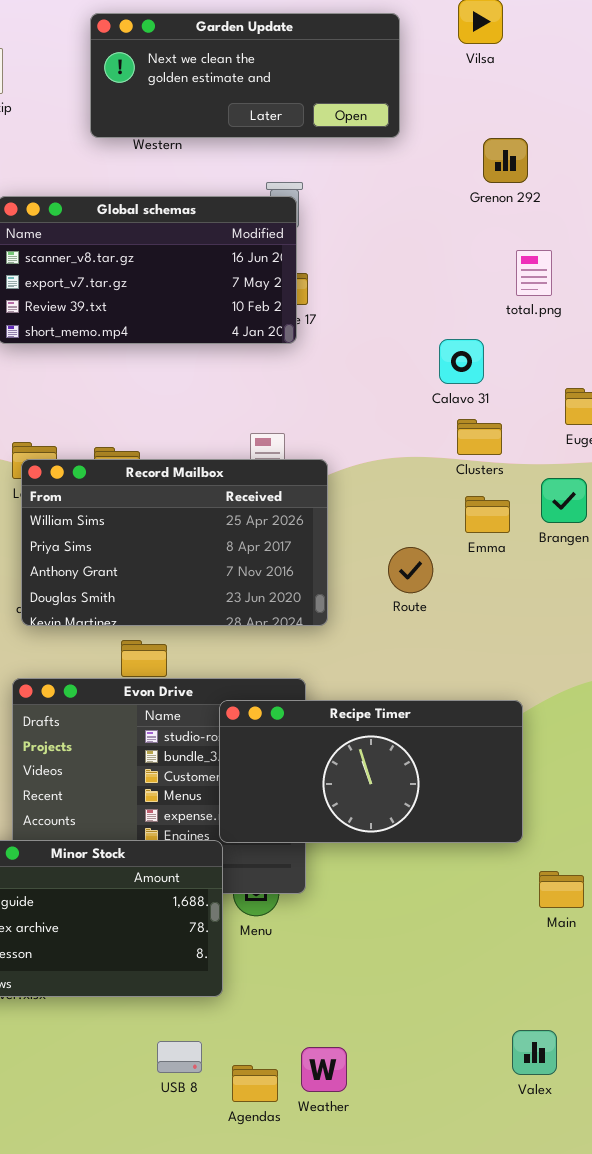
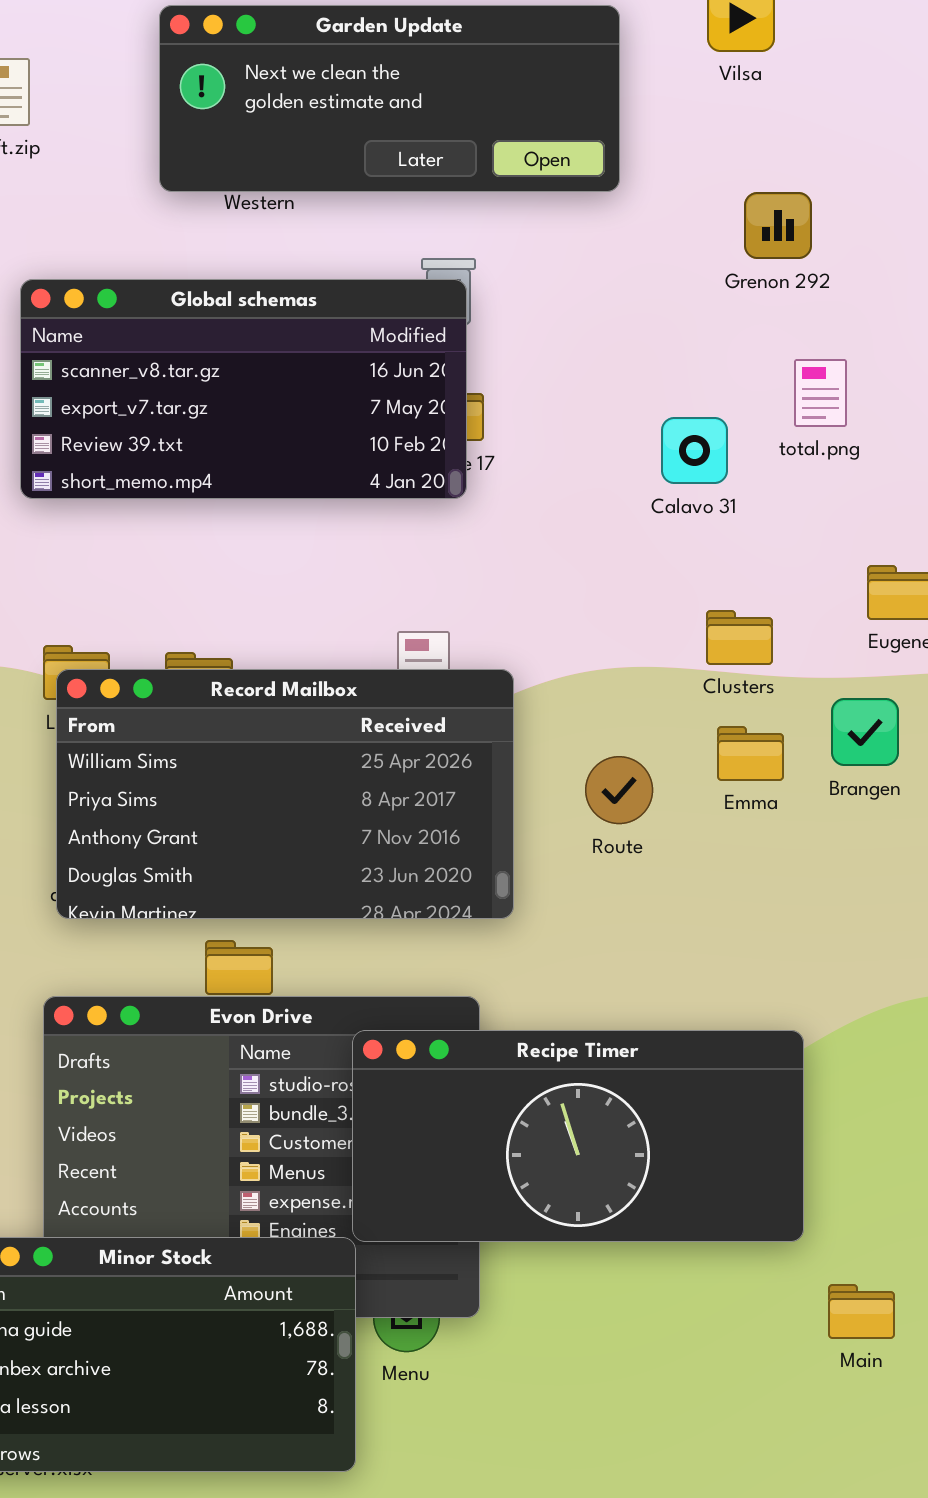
Calavo 31: [439,339,484,384] -> [661,417,728,484], moved
Route: [388,547,433,593] -> [585,756,653,824], moved

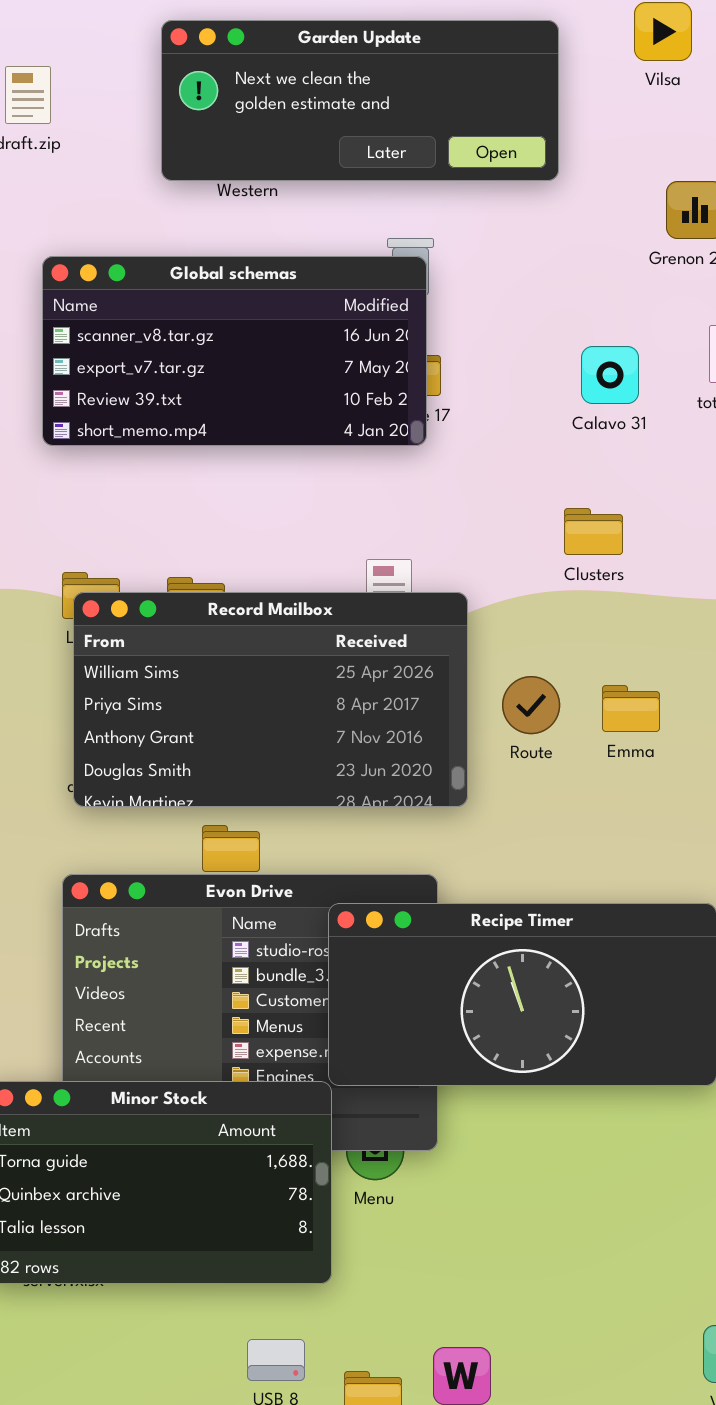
Calavo 31: [661,417,728,484] -> [581,346,639,404], moved
Clusters: [706,610,773,665] -> [564,508,623,555], moved
Emma: [717,726,784,781] -> [602,685,660,732], moved
Route: [585,756,653,824] -> [502,676,560,734], moved

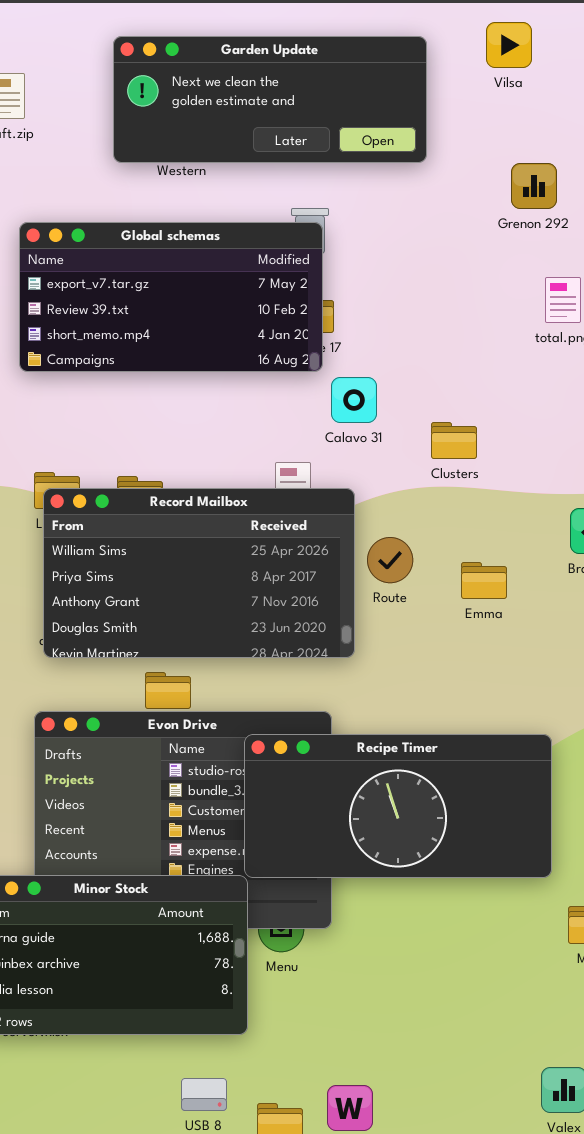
Global schemas: [42,256,427,446] -> [19,222,323,372], scrolled down 1 row
Calavo 31: [581,346,639,404] -> [331,377,377,423], moved
Route: [502,676,560,734] -> [367,537,413,583], moved

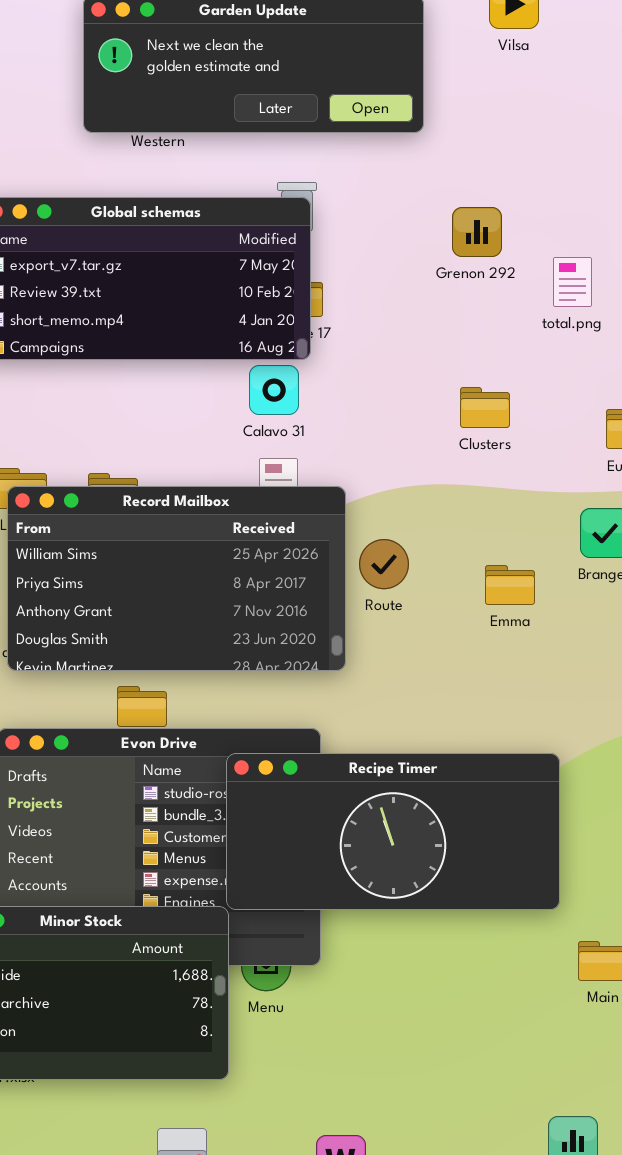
Grenon 292: [511,163,557,209] -> [452,207,502,257], moved
Calavo 31: [331,377,377,423] -> [249,365,299,415], moved
Clusters: [431,422,477,459] -> [460,387,510,428], moved
Emma: [461,562,507,599] -> [485,565,535,605], moved

